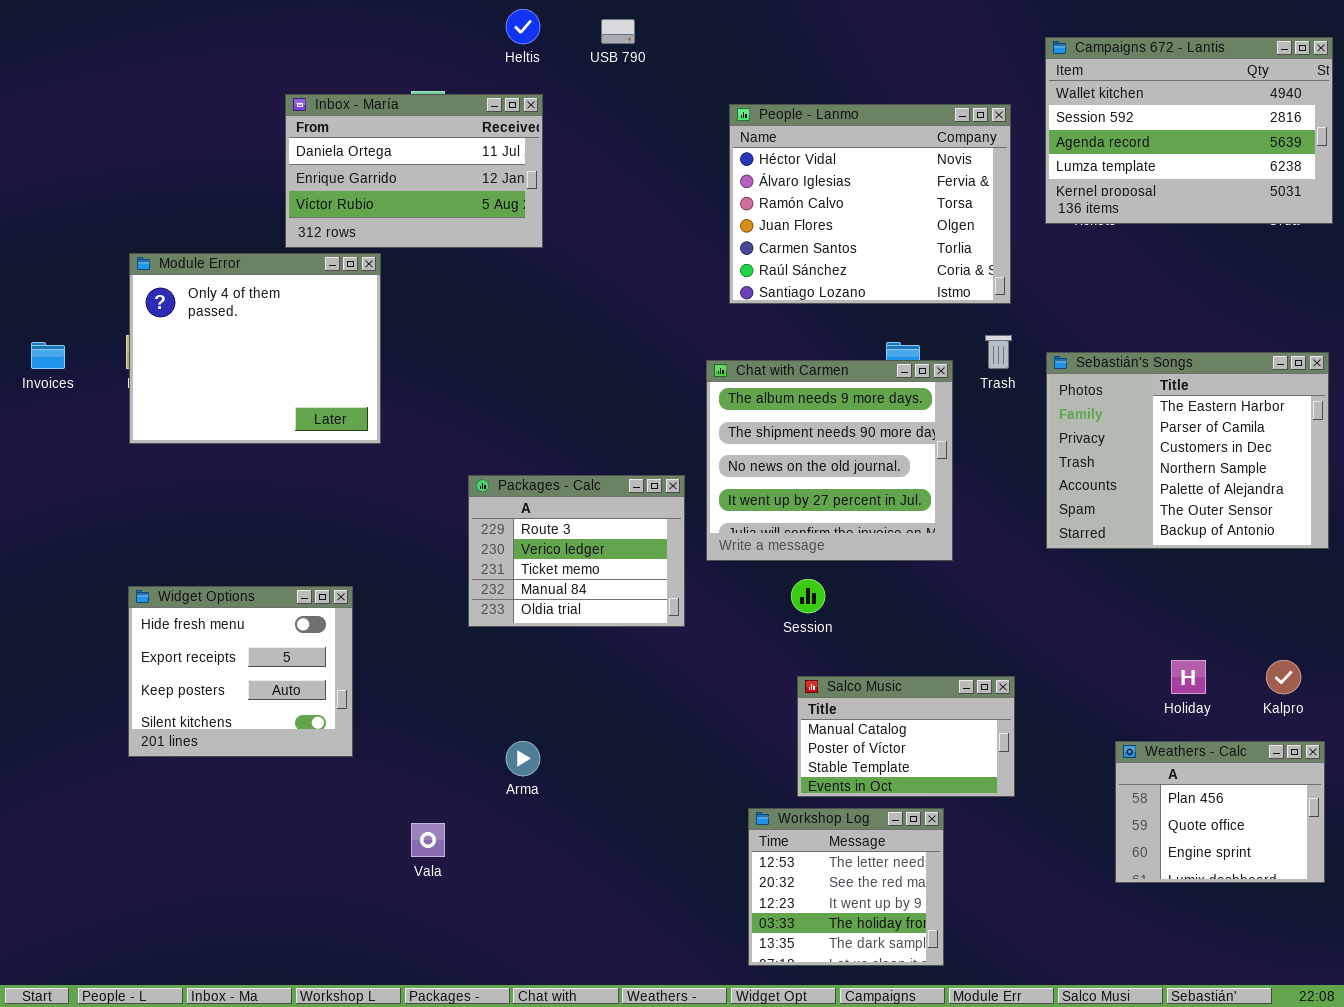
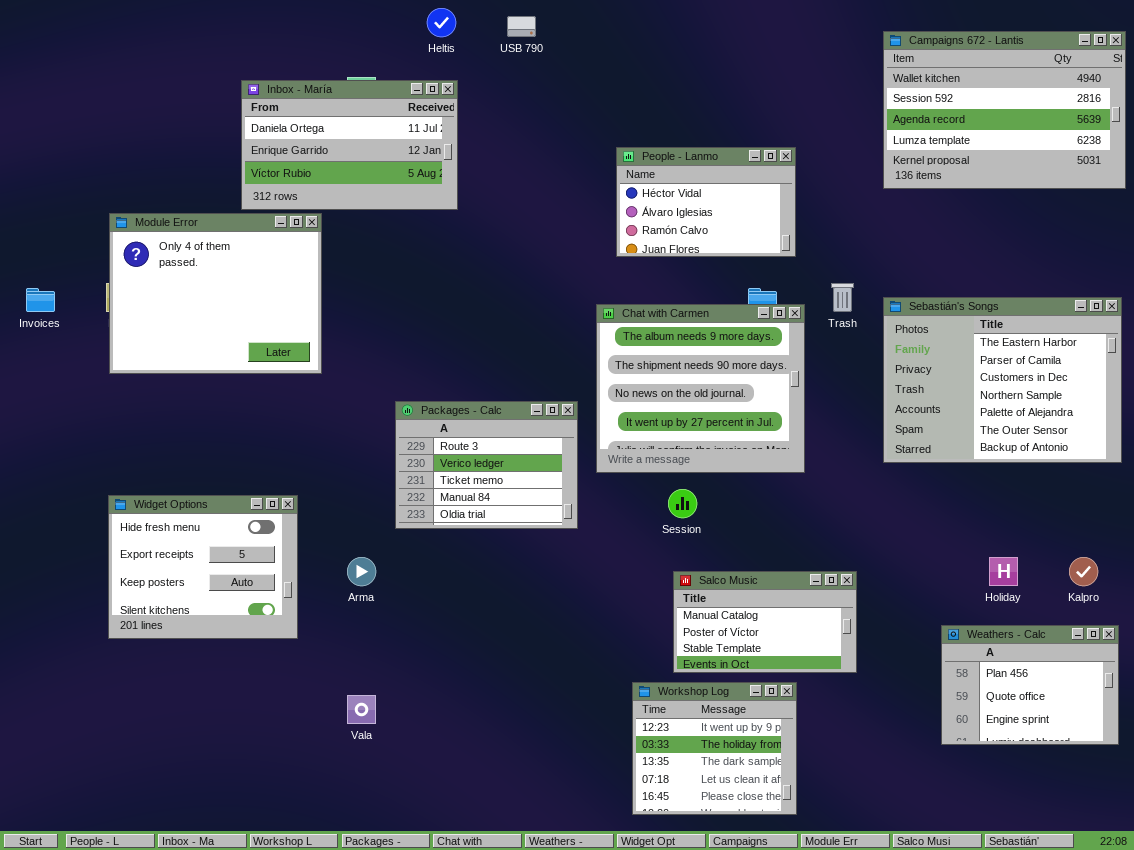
People - Lanmo: [729,104,1011,304] -> [616,147,796,257], resized
Arma: [506,741,540,776] -> [347,557,376,586], moved
Workshop Log: [748,808,944,966] -> [632,682,797,815], scrolled down 2 rows

